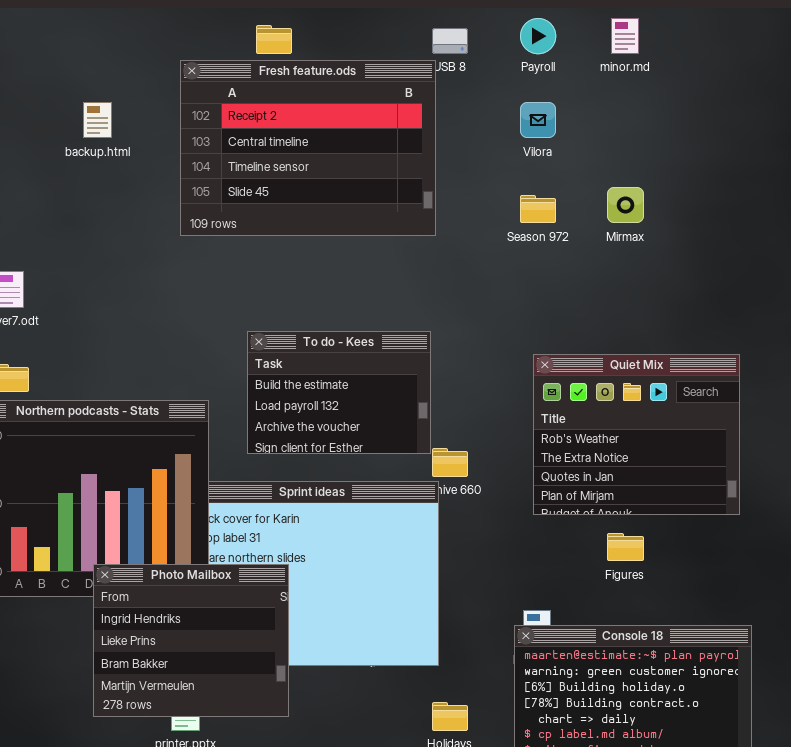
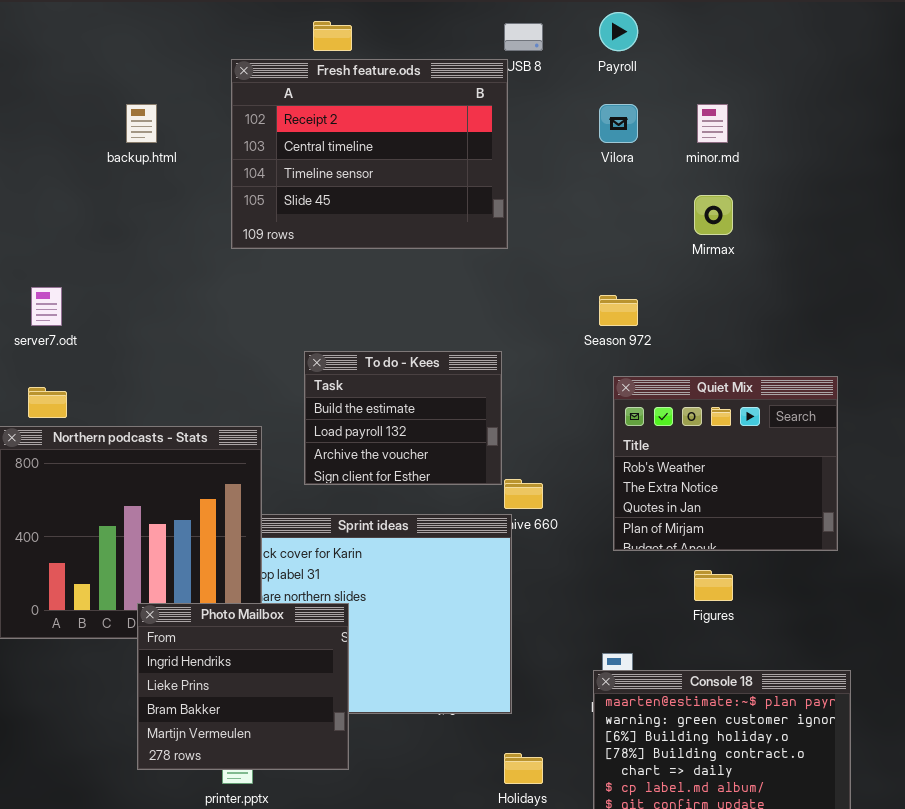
minor.md: [611,18,639,54] -> [697,104,728,143], moved
Season 972: [520,195,556,223] -> [599,295,638,326], moved

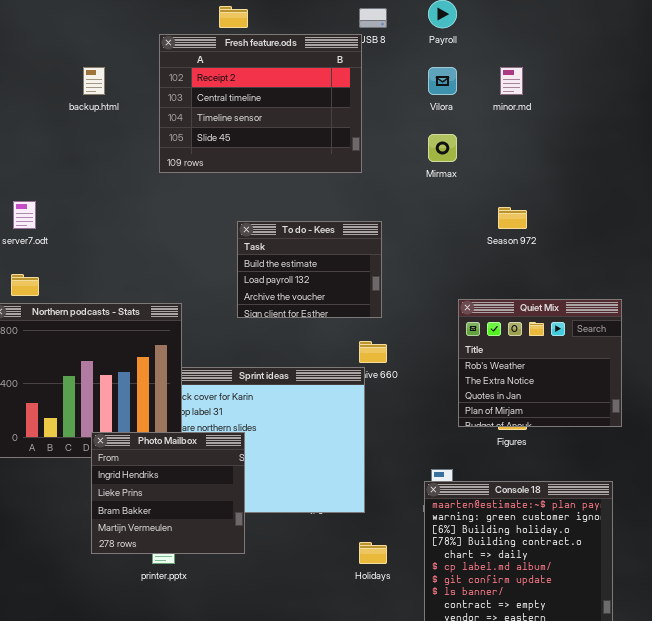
Mirmax: [694,195,733,235] -> [428,134,457,162], moved
Season 972: [599,295,638,326] -> [498,207,527,229], moved
To do - Kees: [304,351,502,485] -> [237,221,382,318], moved
Quiet Mix: [613,376,838,551] -> [458,299,622,427], moved

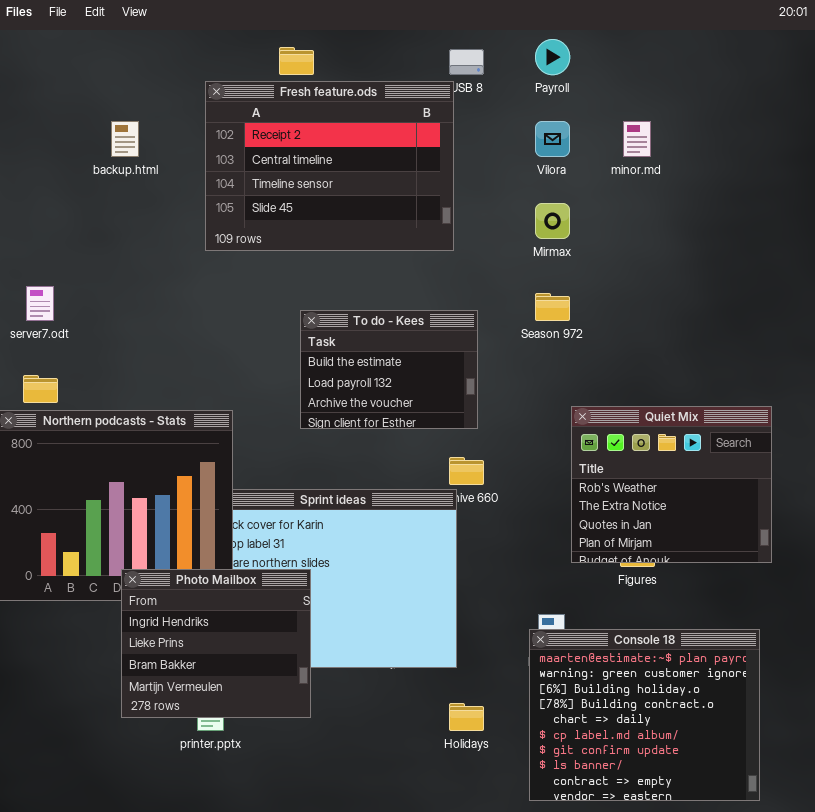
Season 972: [498,207,527,229] -> [535,293,570,321], moved

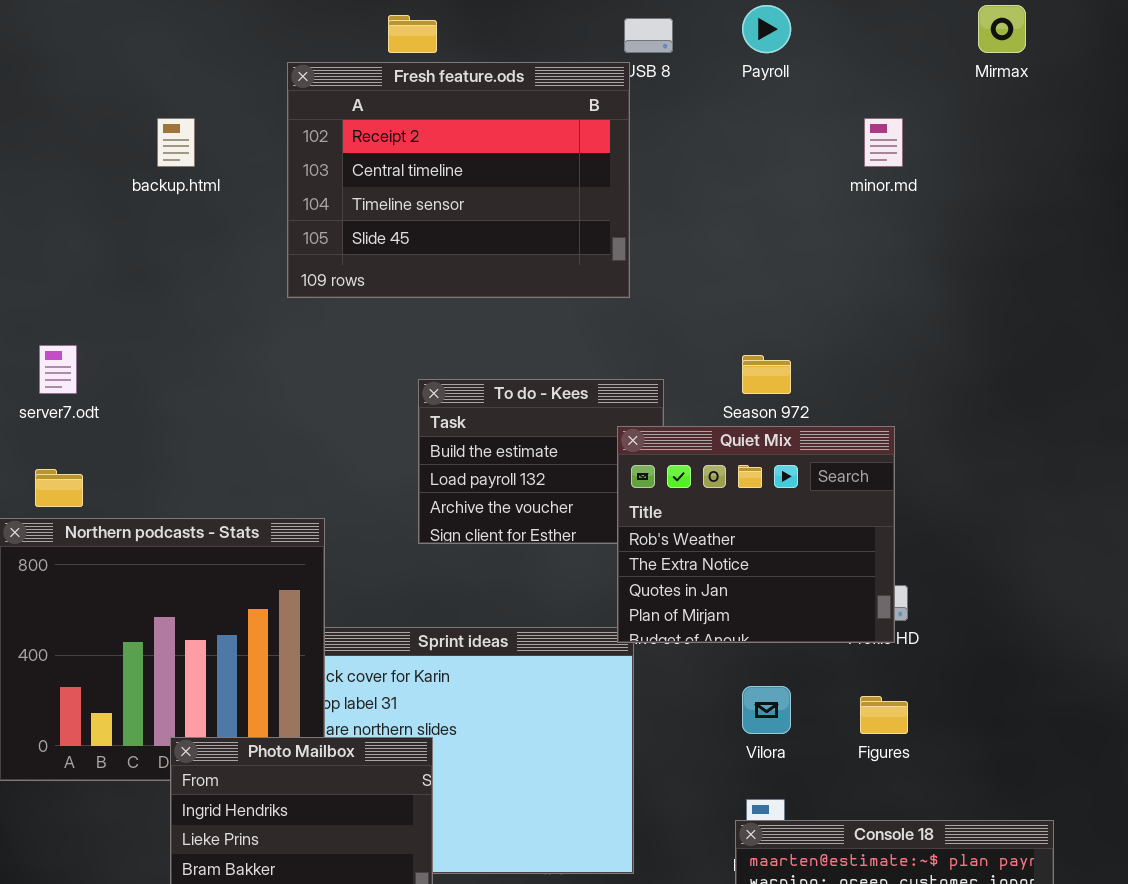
Vilora: [535,121,570,157] -> [742,686,791,734], moved
Mirmax: [535,203,570,239] -> [978,5,1026,53], moved
Quiet Mix: [571,406,772,563] -> [617,426,895,643], moved

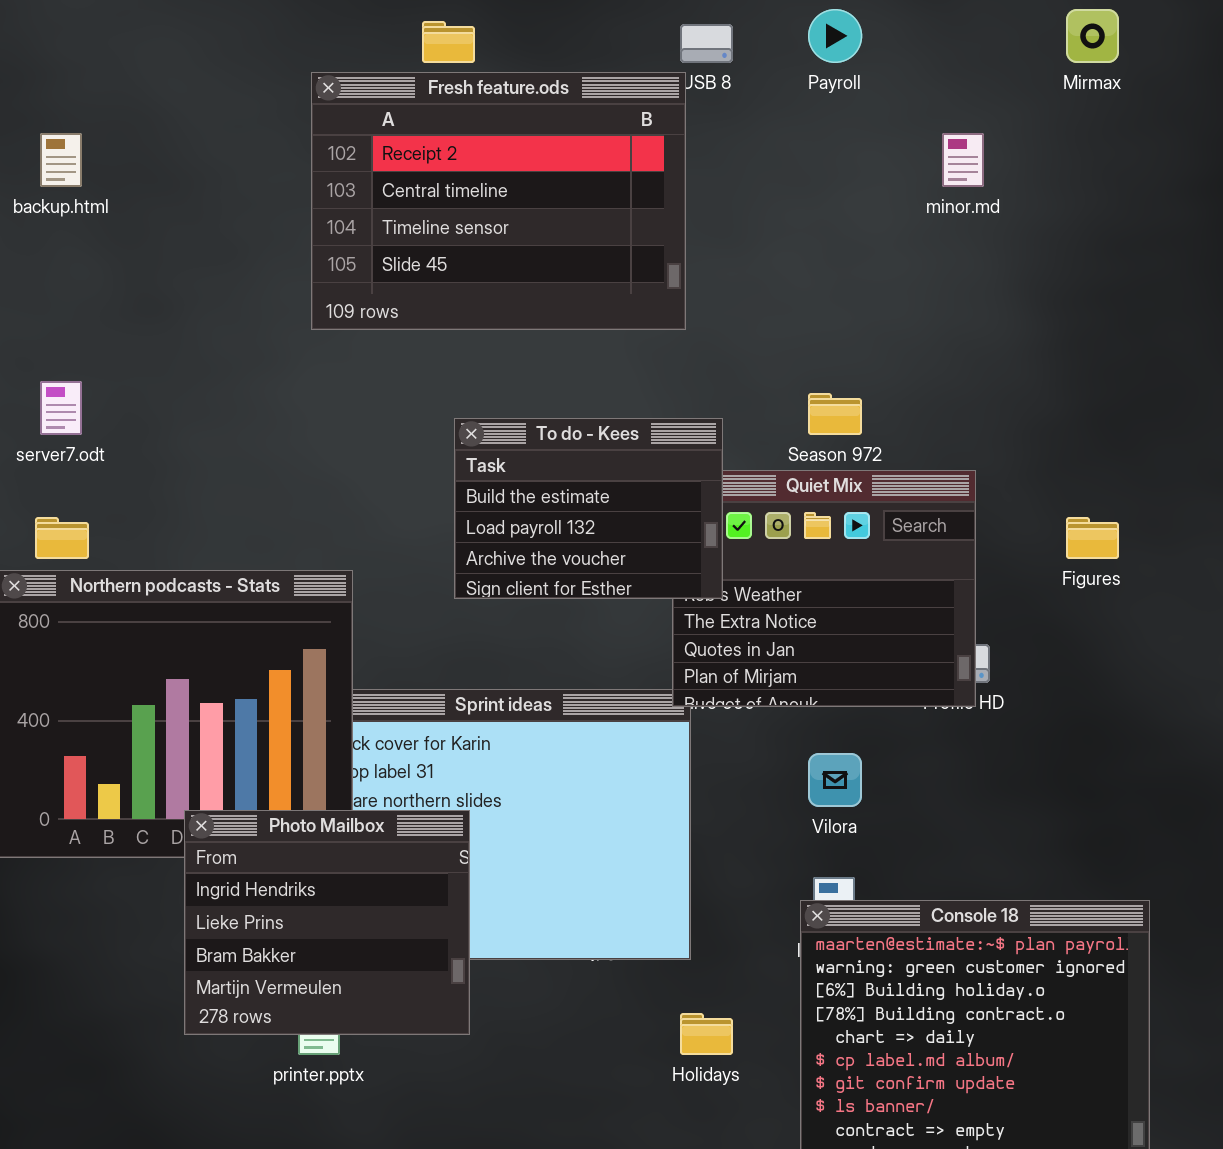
backup.html: [157,118,195,167] -> [40,133,82,187], moved
To do - Kees: [418,379,664,544] -> [454,418,723,599], raised
Figures: [860,696,908,734] -> [1066,517,1119,559], moved

